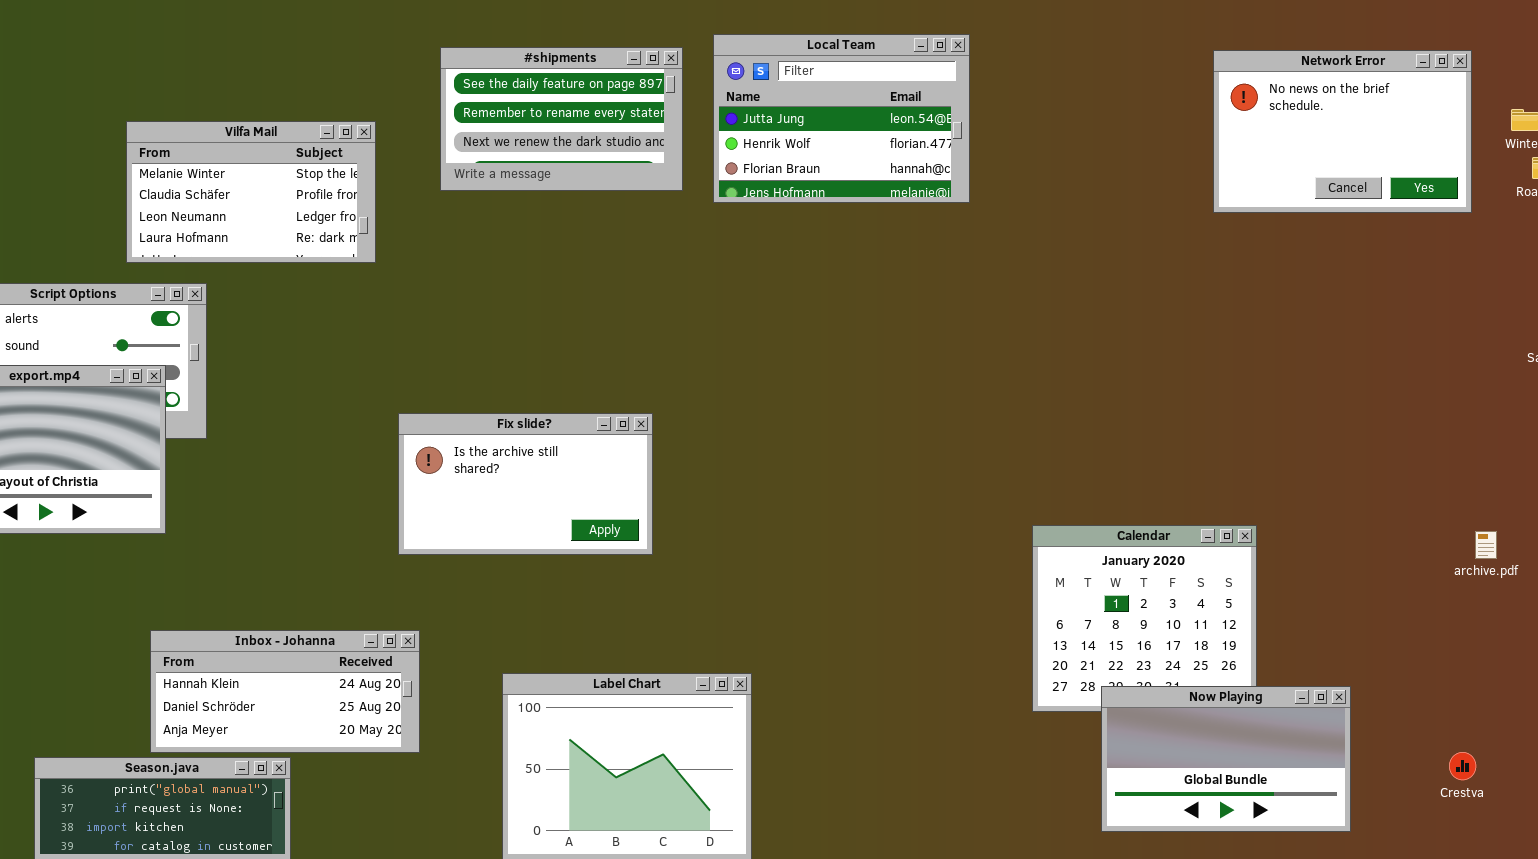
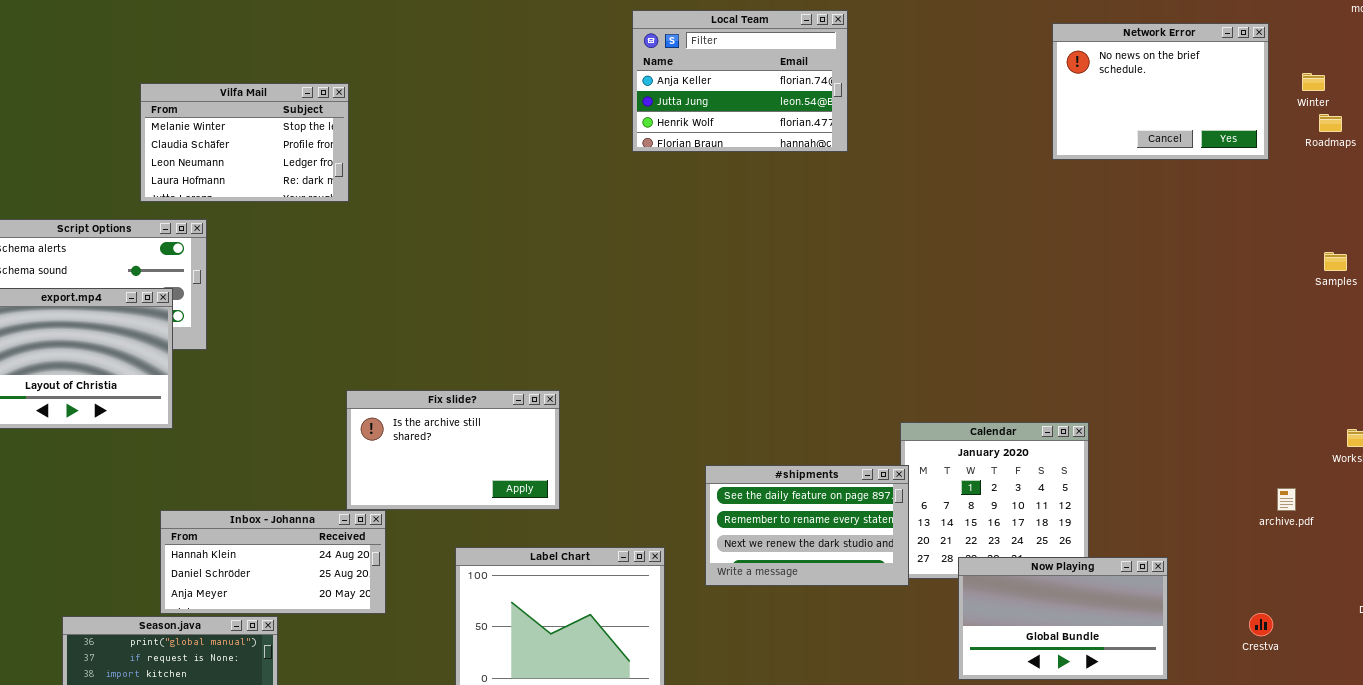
Local Team: [713,34,970,203] -> [632,10,848,152], scrolled up 1 row
#shipments: [440,47,683,191] -> [705,465,909,586], moved
Fix slide?: [398,413,653,555] -> [346,390,560,510], moved
archive.pdf: [1475,531,1497,559] -> [1277,488,1296,511], moved

